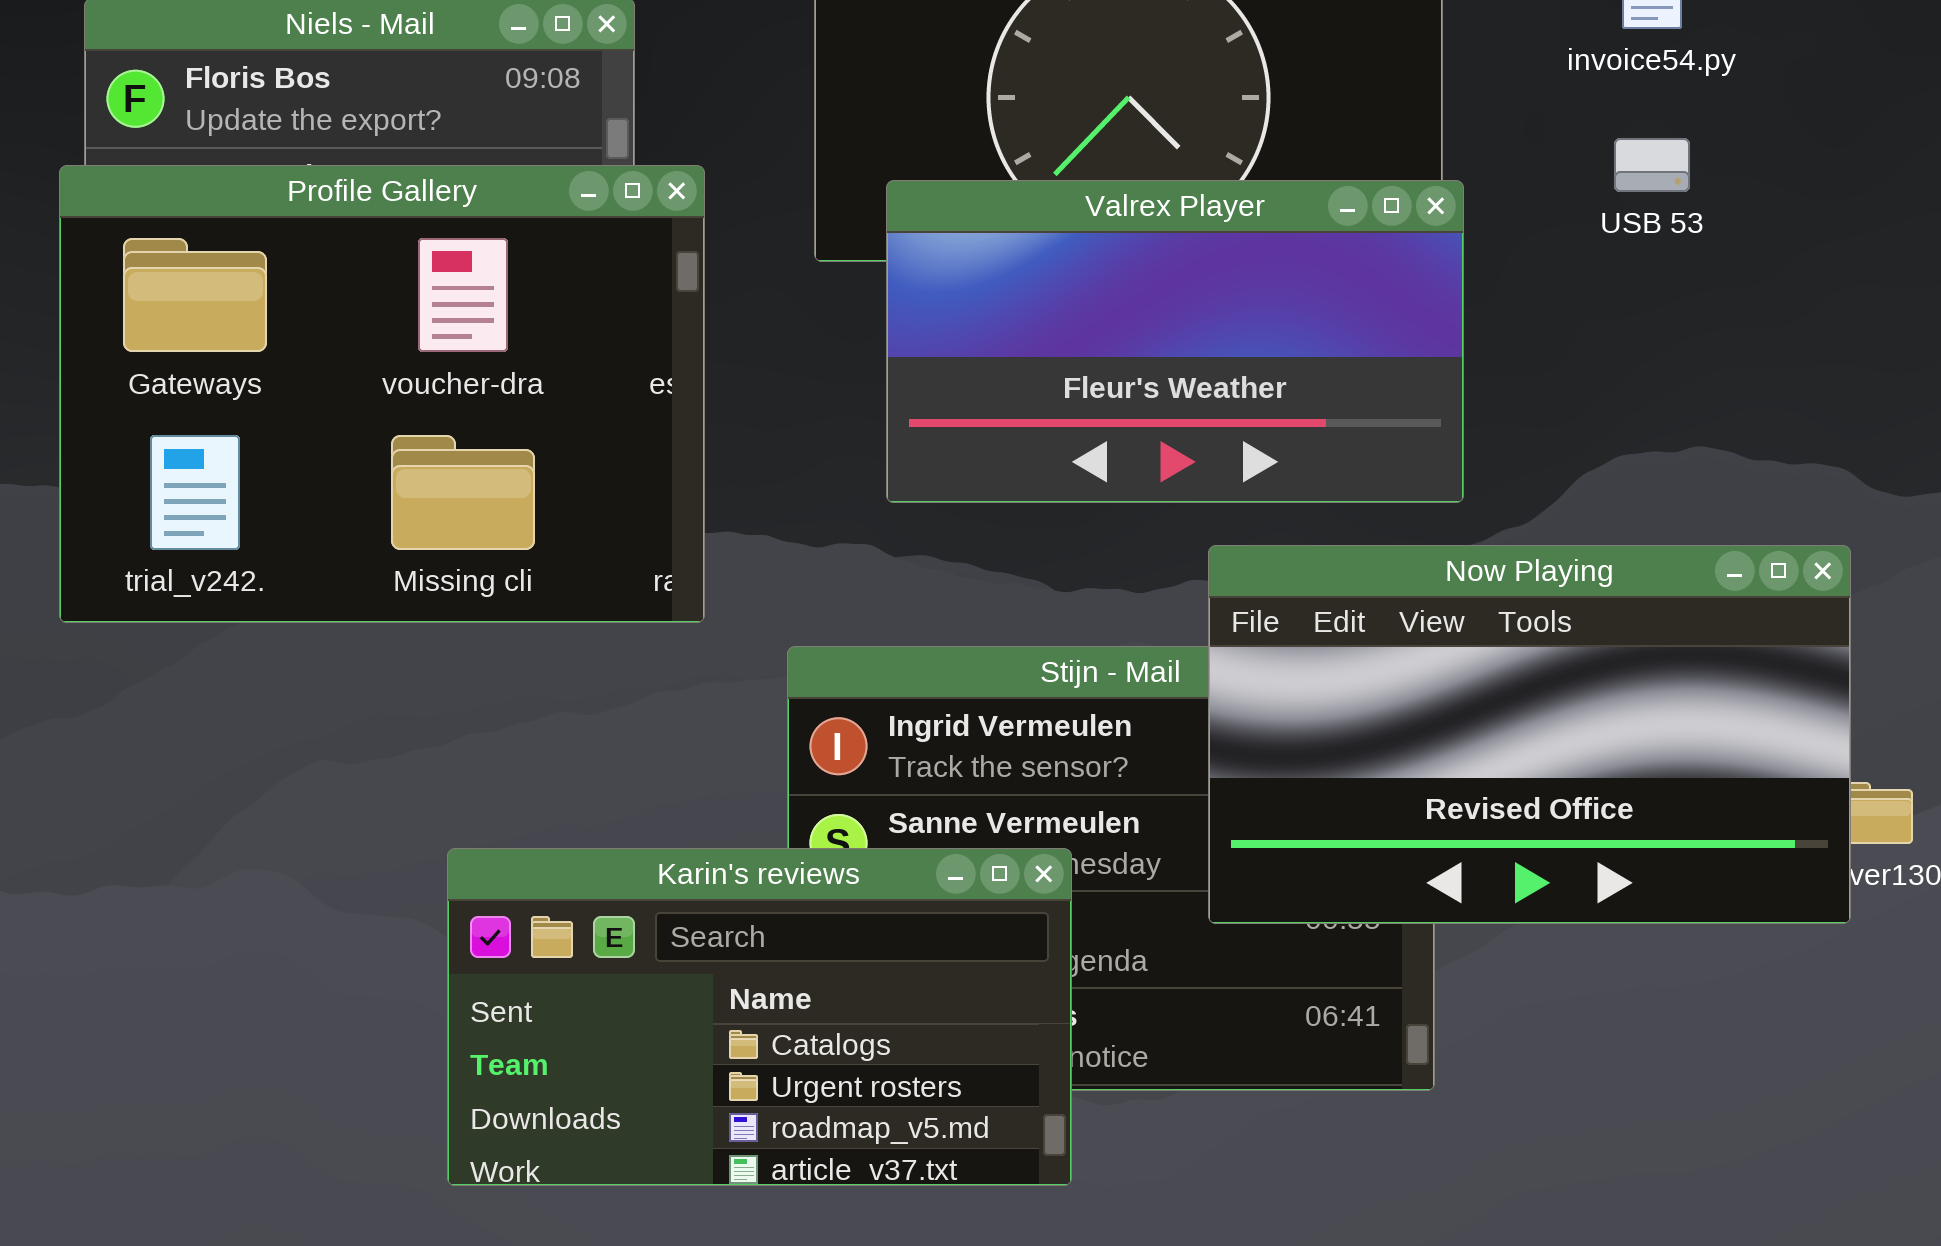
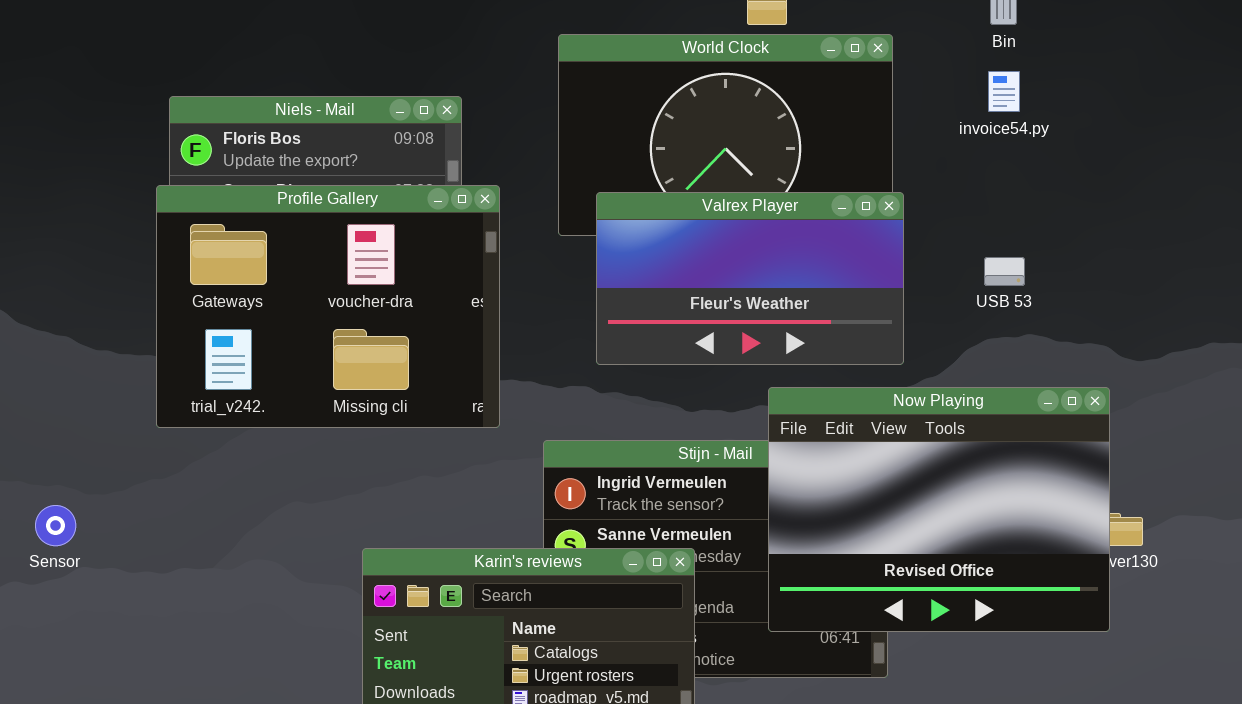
USB 53: [1614,138,1690,192] -> [984,257,1025,286], moved
Now Playing: [1208,545,1851,924] -> [768,387,1110,632], resized

